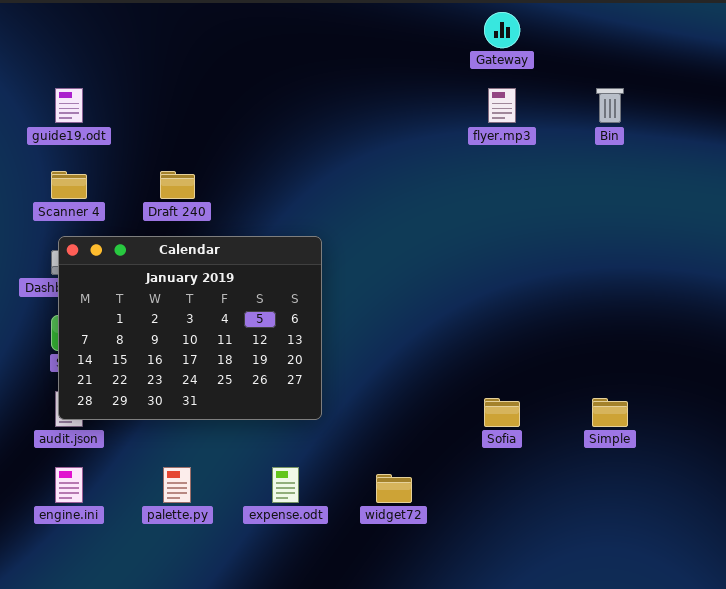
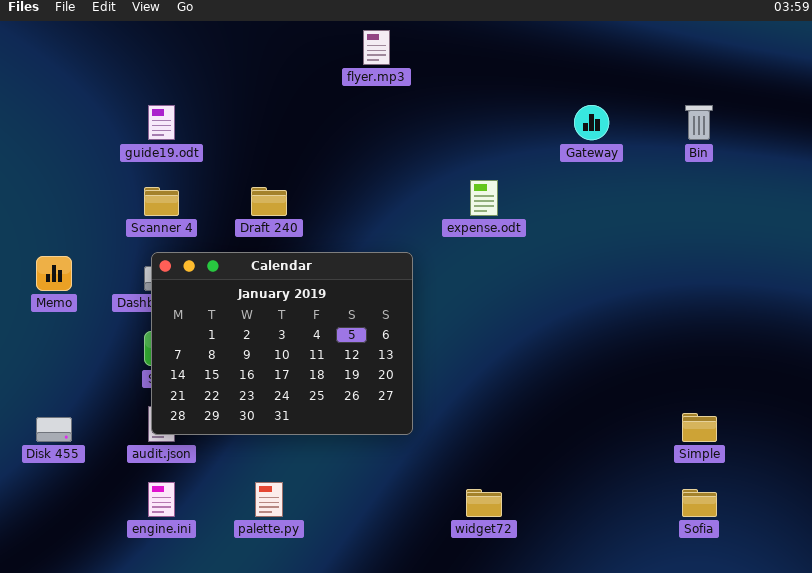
Gateway: [484,12,520,48] -> [574,105,609,140], moved
flyer.mp3: [488,88,516,123] -> [363,30,390,65], moved
Sofia: [484,398,520,427] -> [682,489,717,517], moved
expense.odt: [272,467,299,503] -> [470,180,498,216], moved

